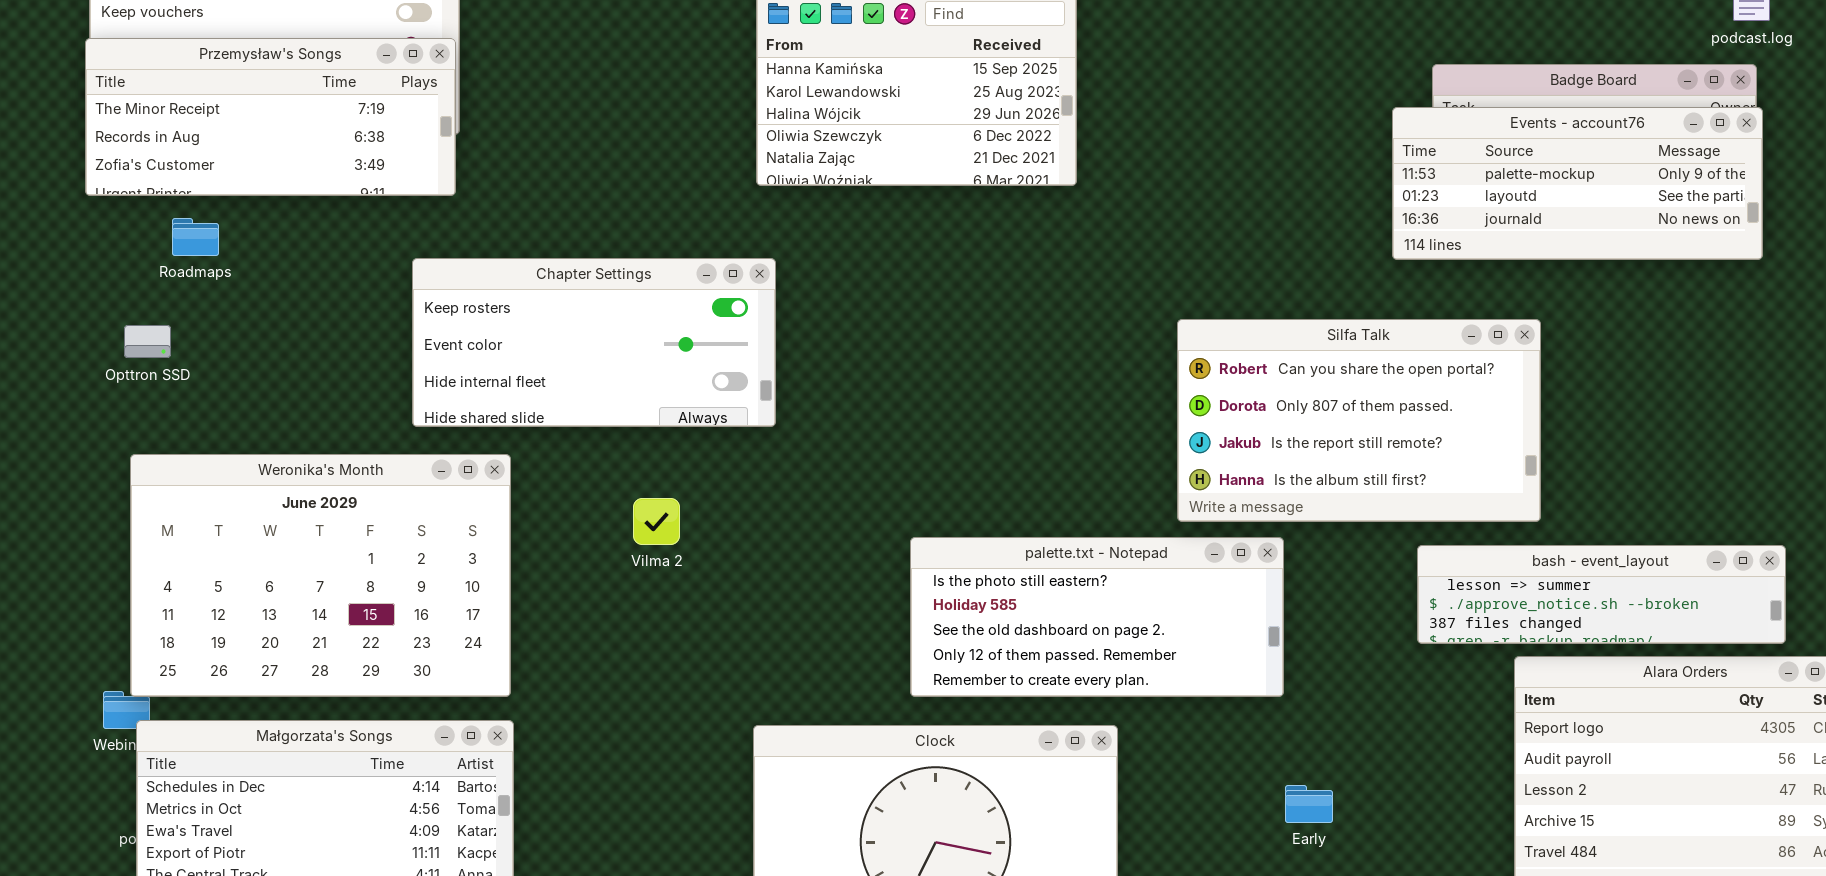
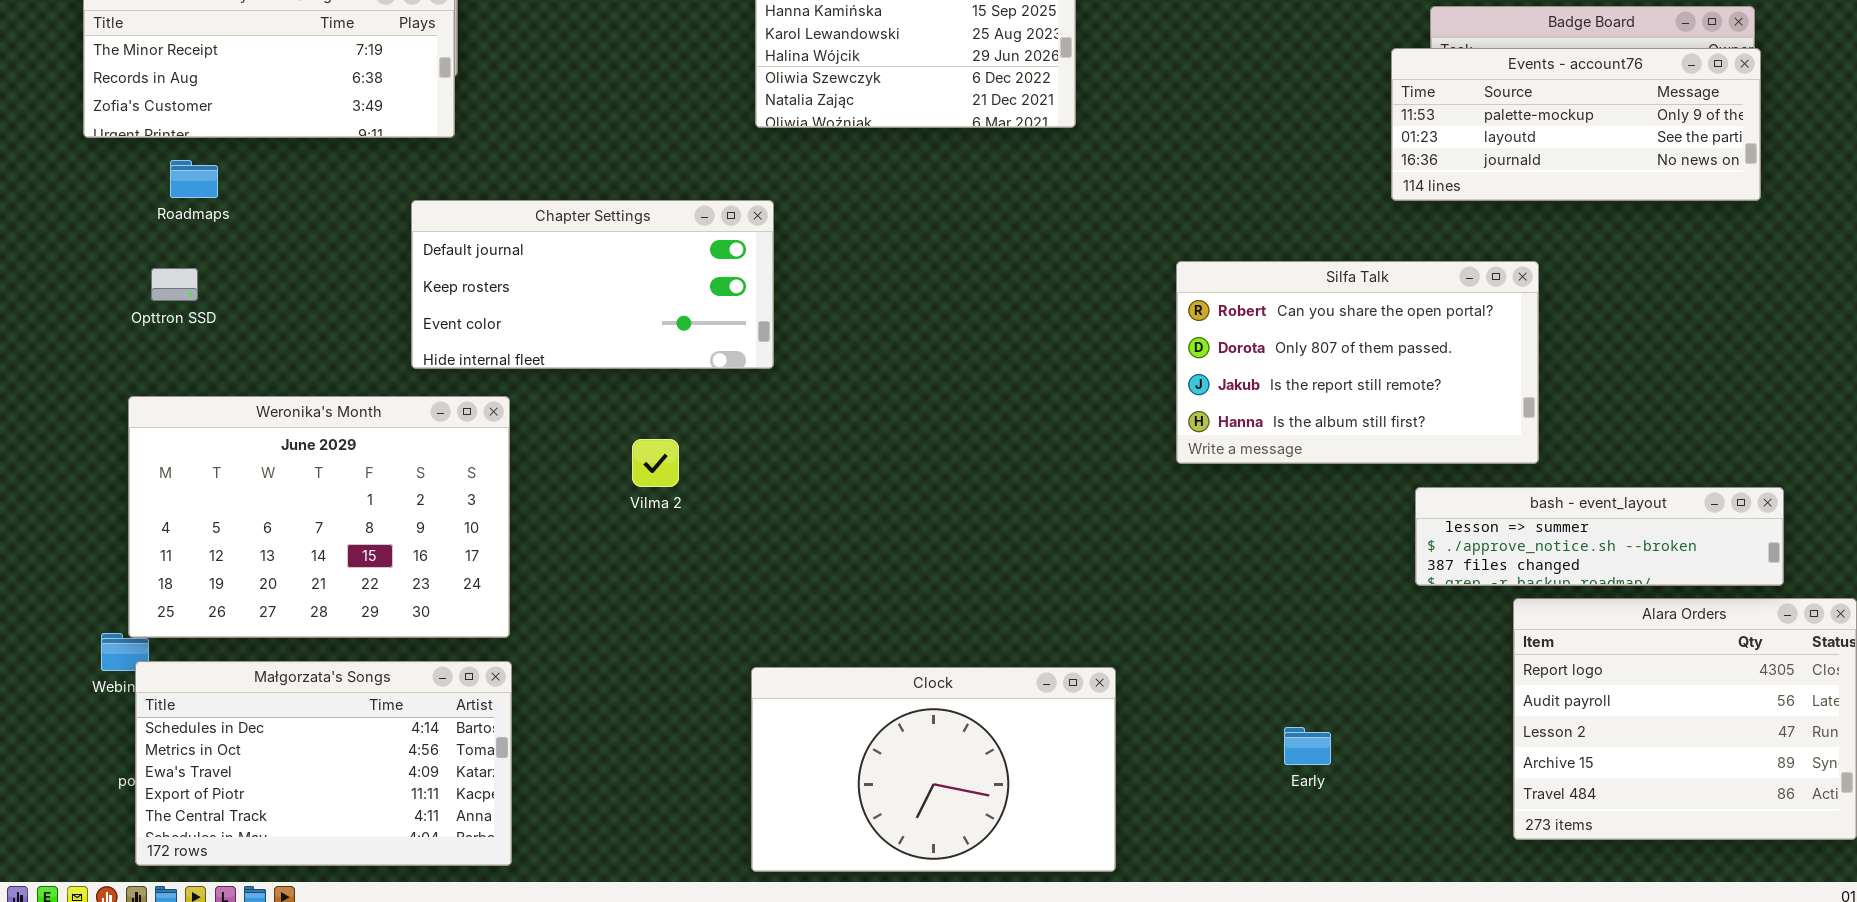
Chapter Settings: [412,258,776,427] -> [411,200,774,369], scrolled up 1 row
Opttron SSD: [124,325,171,358] -> [151,268,198,301], moved
palette.txt - Notepad: [910,537,1284,697] -> none, closed

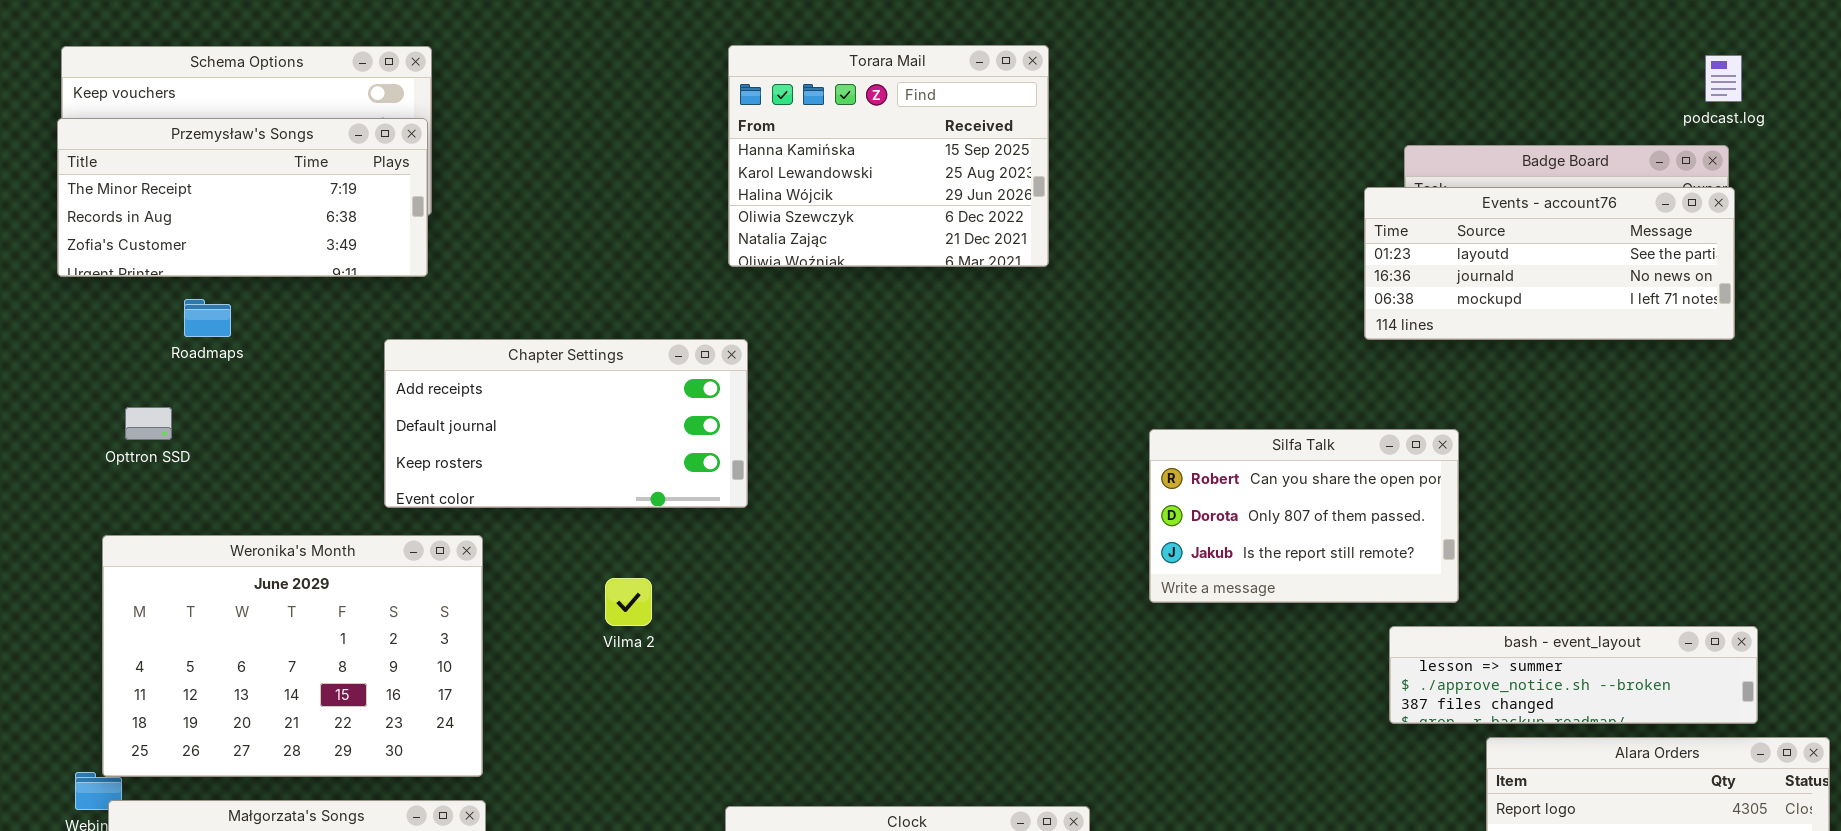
Events - account76: [1391,48,1761,201] -> [1364,187,1735,340], scrolled down 1 row
Roadmaps: [170,160,218,198] -> [184,299,231,337], moved
Chapter Settings: [411,200,774,369] -> [384,339,748,508], scrolled up 1 row
Silfa Talk: [1176,261,1539,464] -> [1149,429,1459,603], resized

